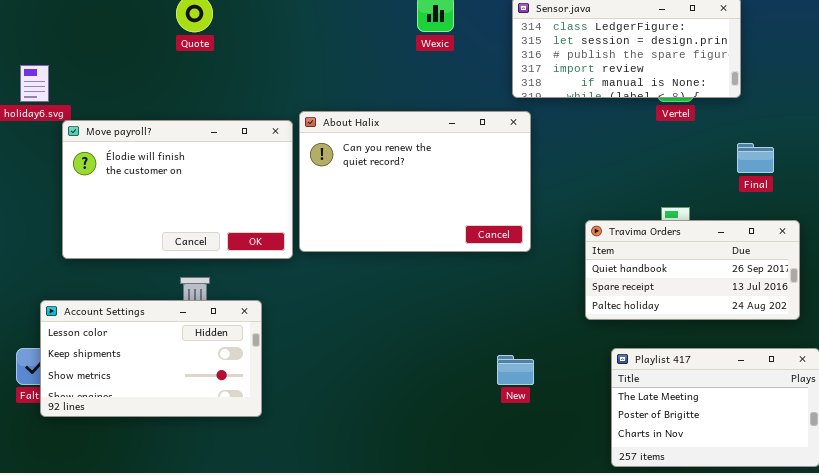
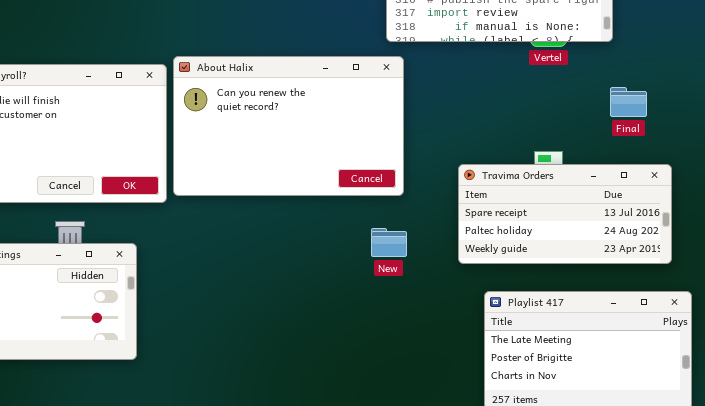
Travima Orders: [585,220,800,320] -> [458,164,672,264], scrolled down 1 row
New: [497,355,534,385] -> [371,228,407,257], moved

